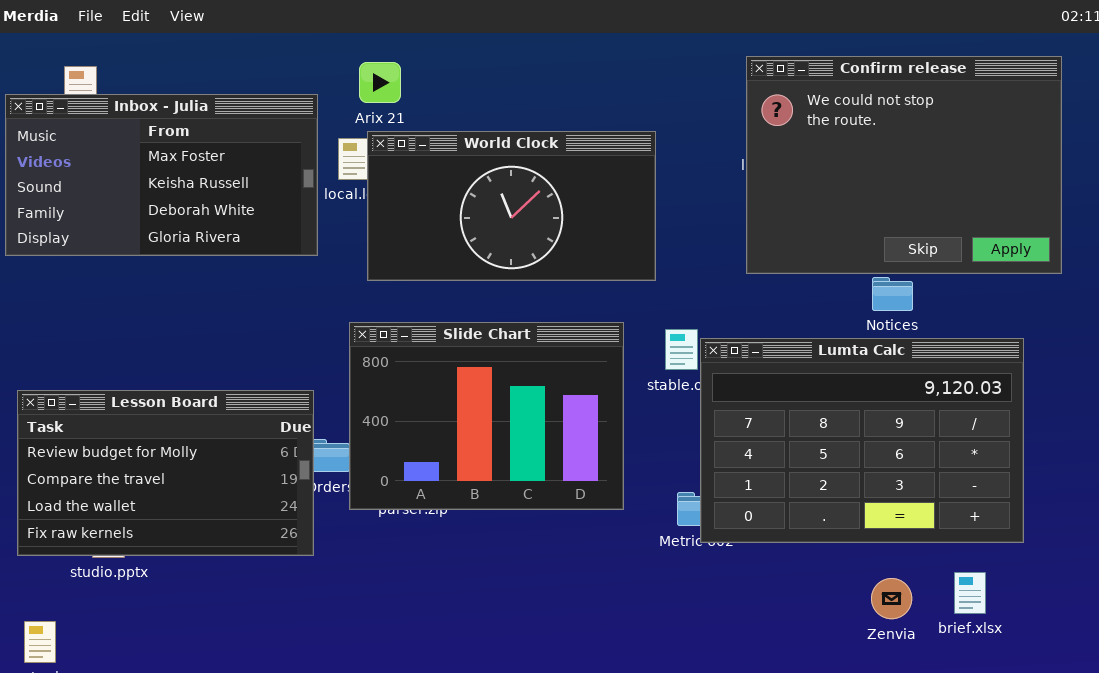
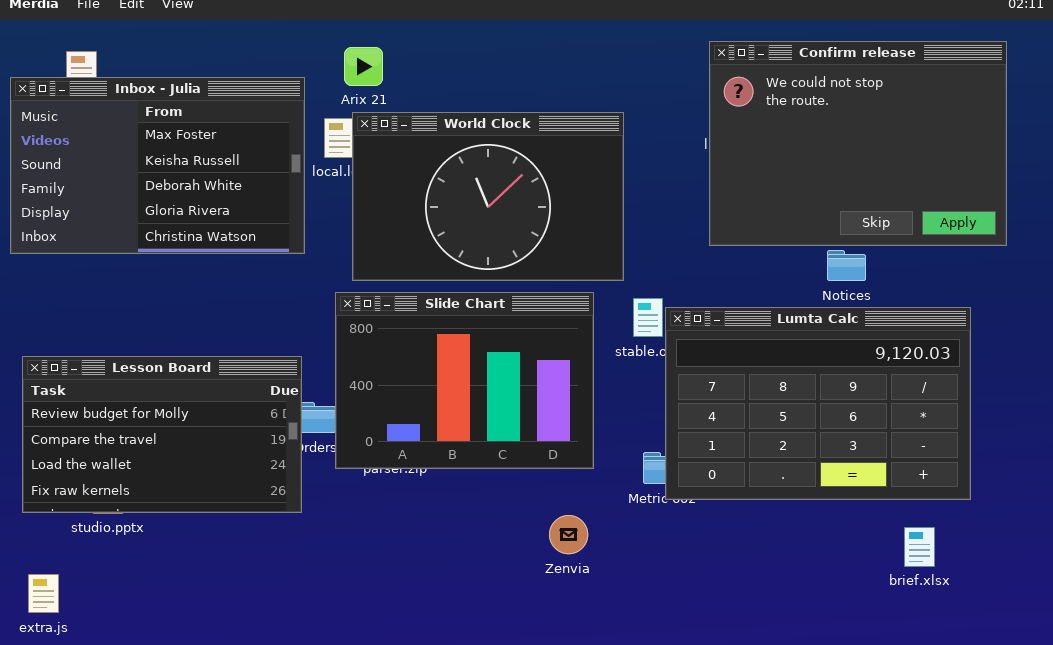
Inbox - Julia: [5,94,318,256] -> [10,77,305,254], resized
World Clock: [367,131,656,281] -> [352,112,624,281], resized
Zenvia: [871,578,912,619] -> [549,515,588,554], moved

